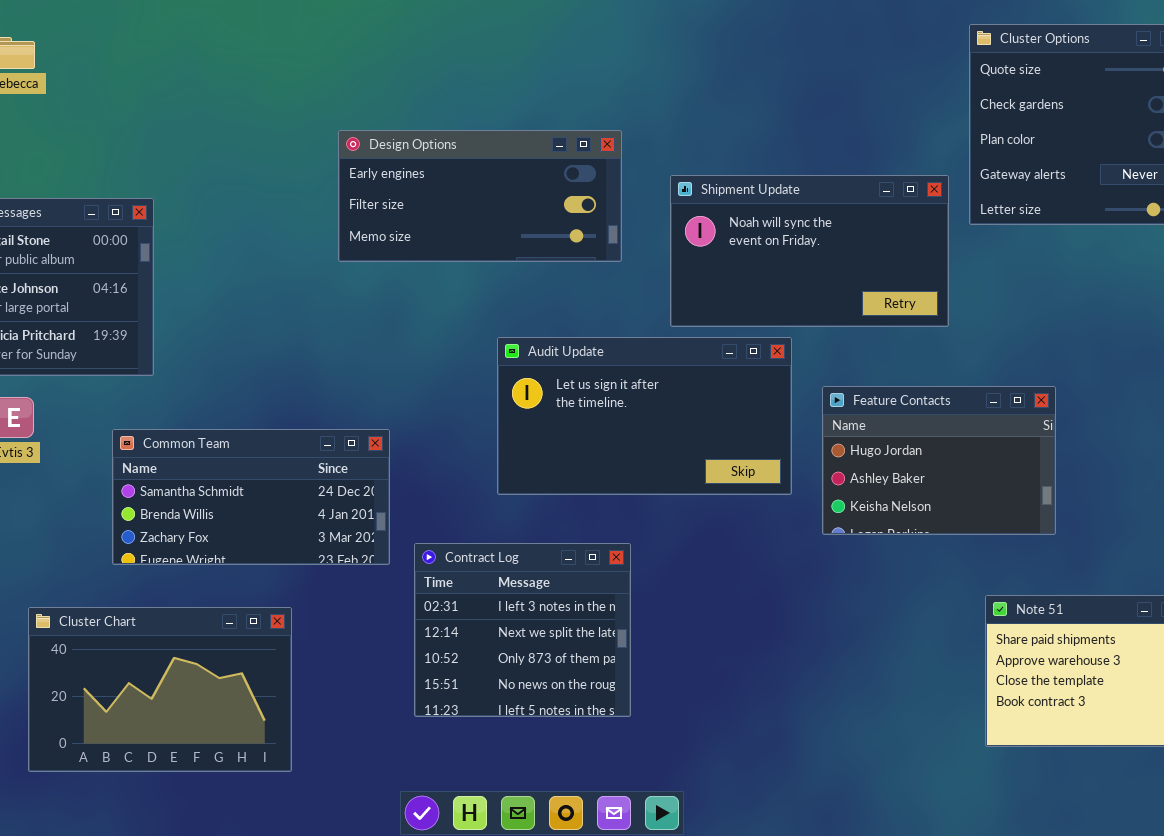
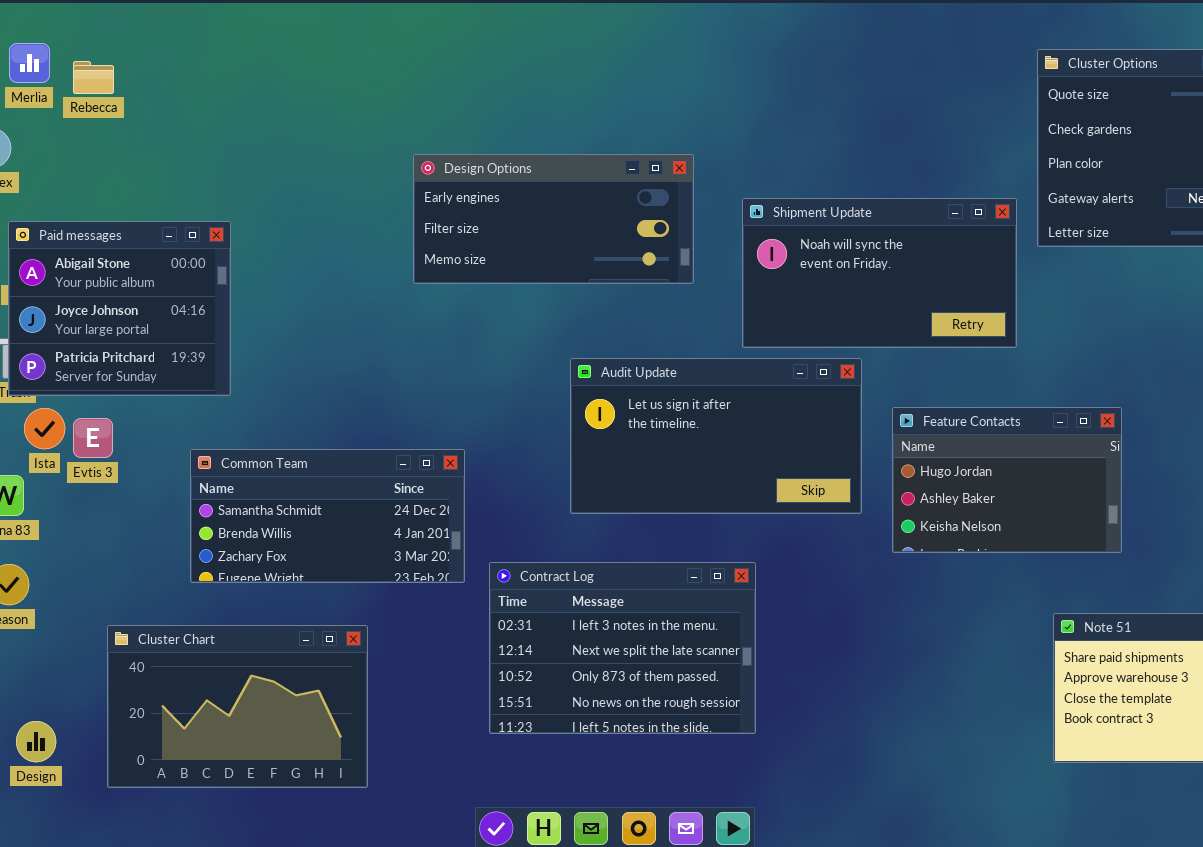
Contract Log: [414,543,631,717] -> [489,562,756,734], resized

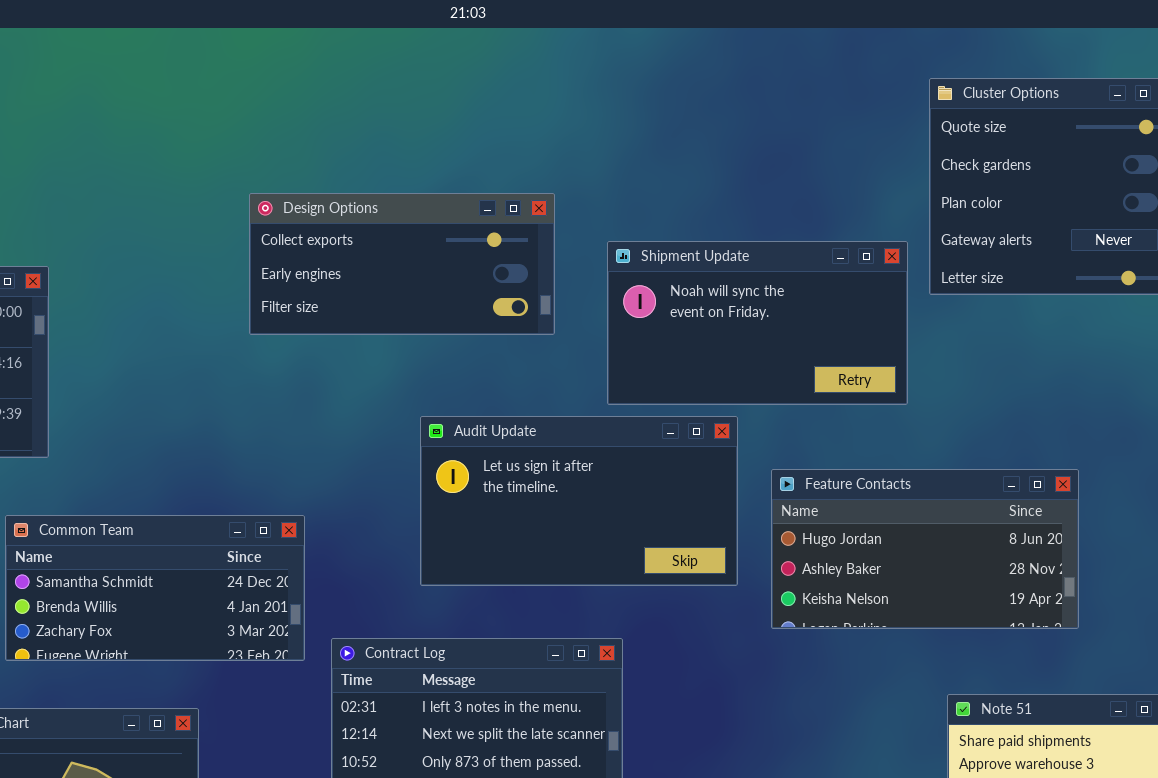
Design Options: [413,154,694,284] -> [249,193,555,335], scrolled up 1 row
Feature Contacts: [892,407,1122,553] -> [771,469,1079,629], resized

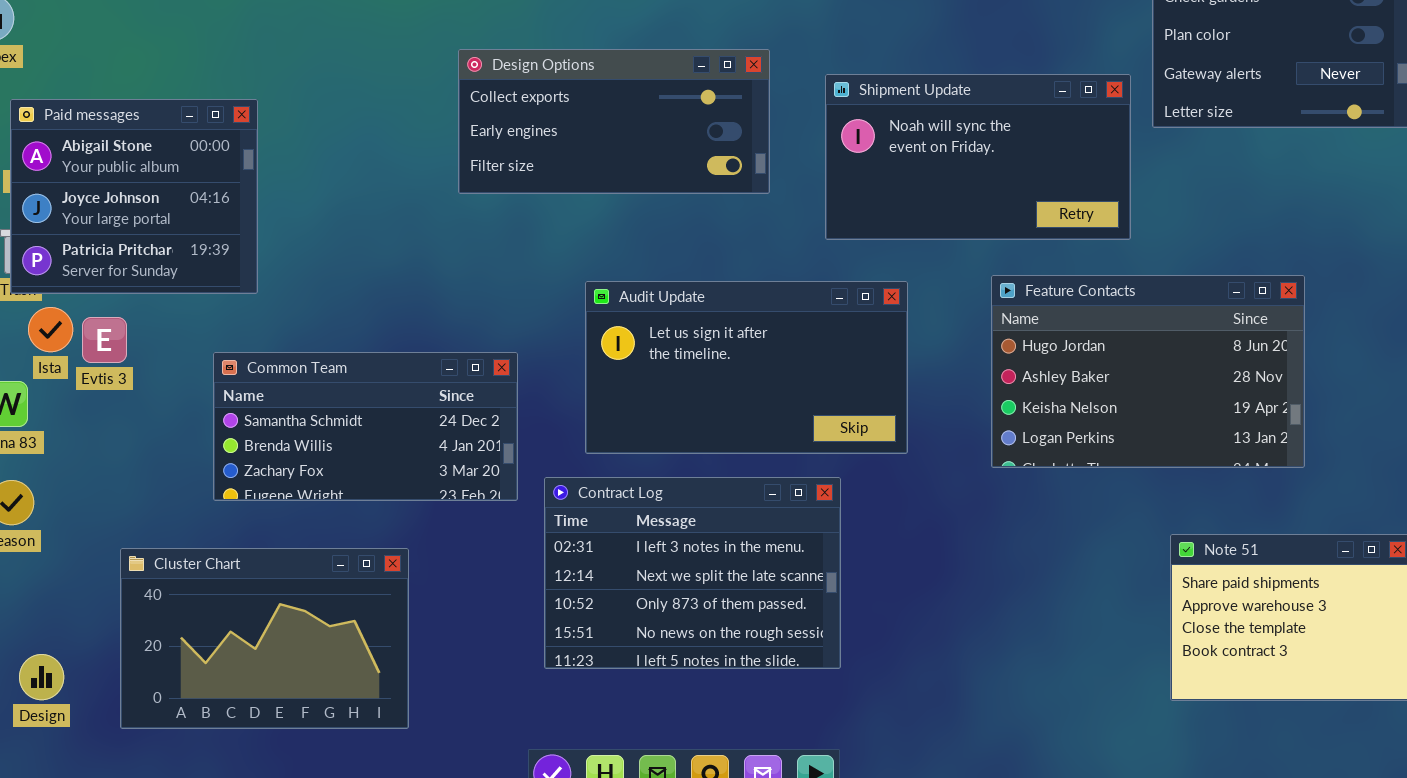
Design Options: [249,193,555,335] -> [458,49,770,194], moved
Audit Update: [420,416,738,586] -> [585,281,908,454], moved
Feature Contacts: [771,469,1079,629] -> [991,275,1305,468], resized

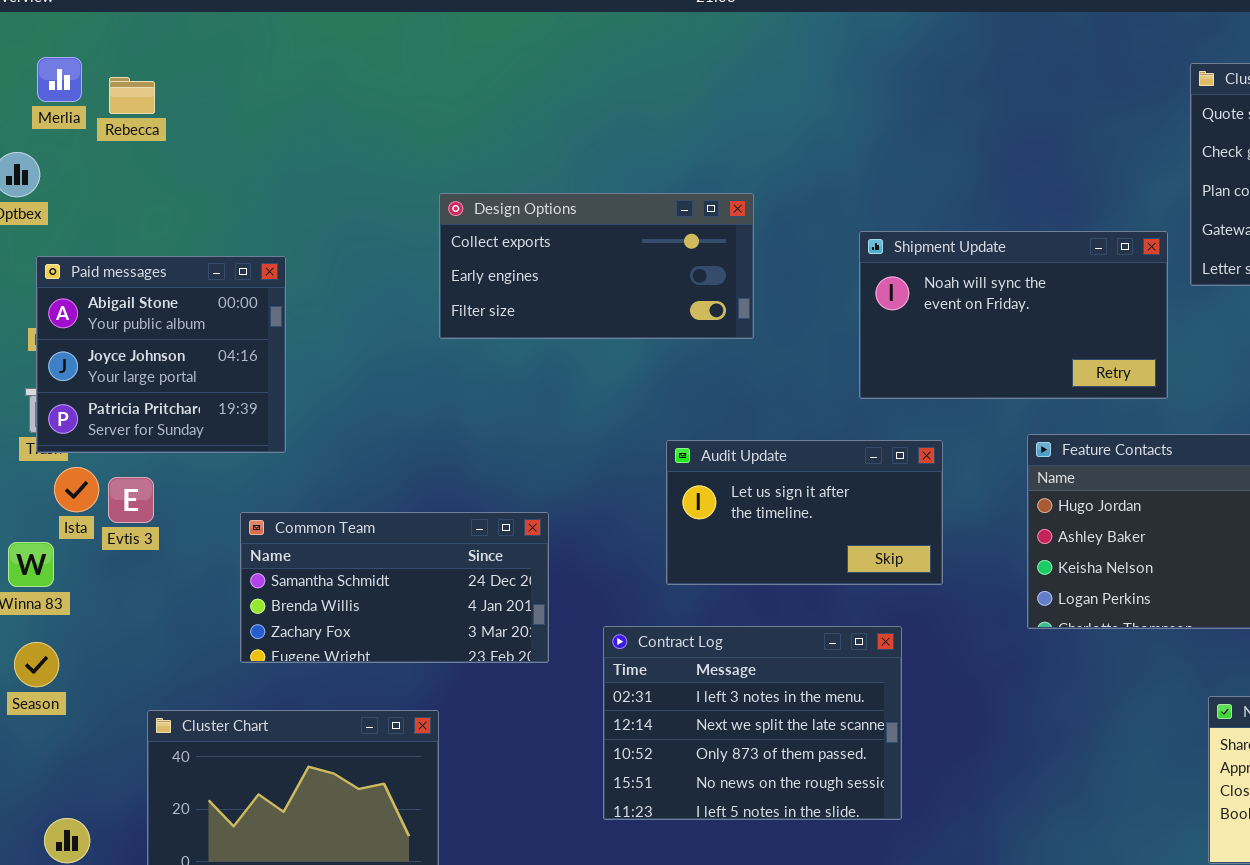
Design Options: [458,49,770,194] -> [439,193,754,339], moved
Audit Update: [585,281,908,454] -> [666,440,943,585], resized
Contract Log: [544,477,841,669] -> [603,626,902,820], moved

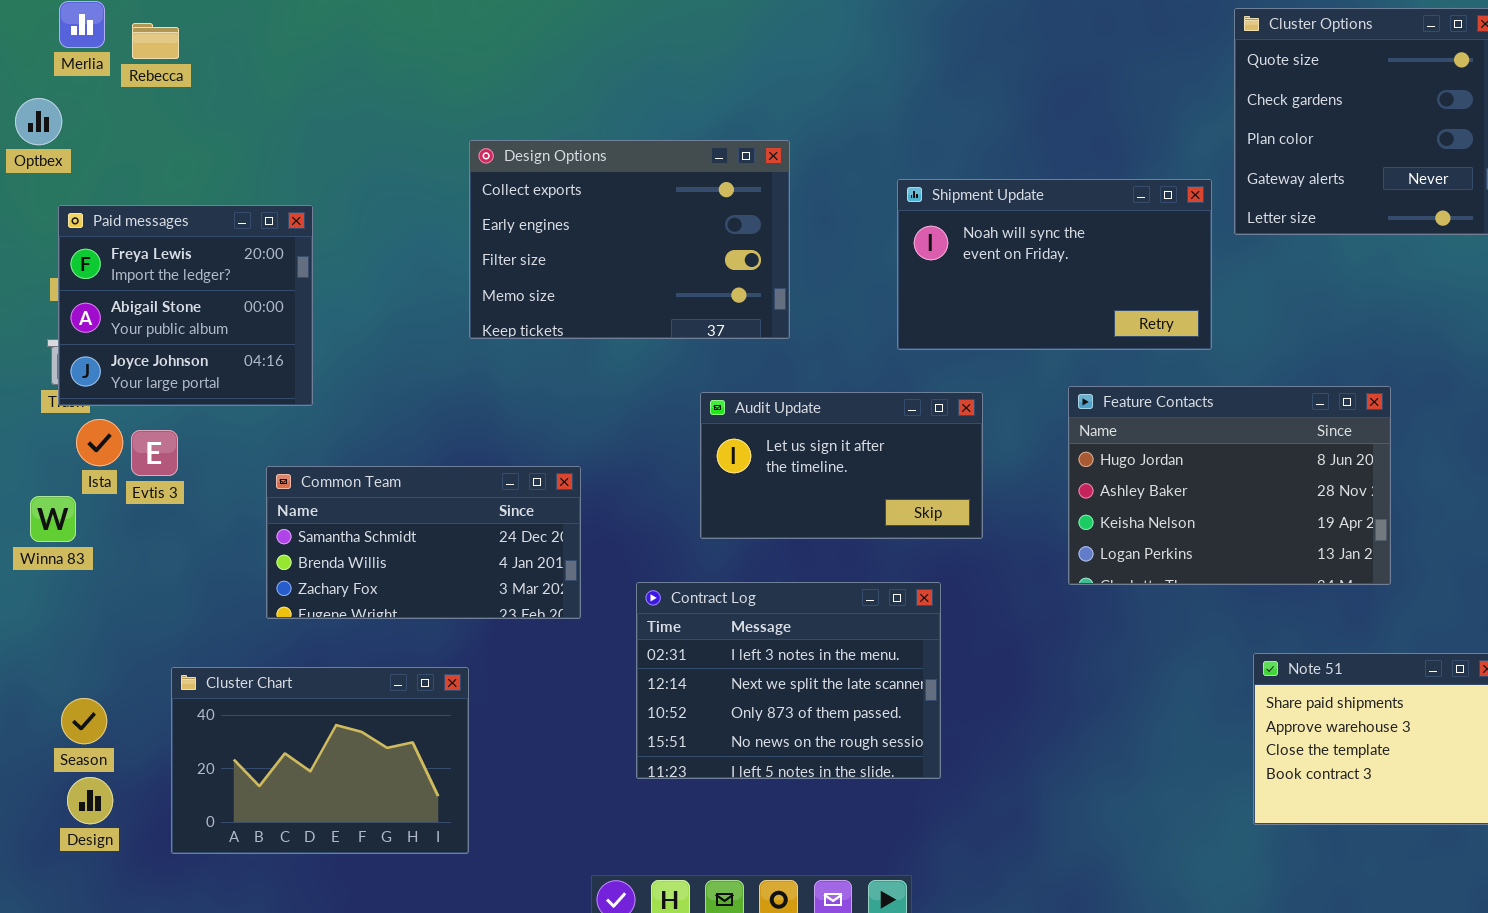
Design Options: [439,193,754,339] -> [469,140,790,339], resized
Paid messages: [36,256,286,453] -> [58,205,313,406], scrolled up 1 row
Season: [14,642,59,687] -> [61,698,107,744], moved

